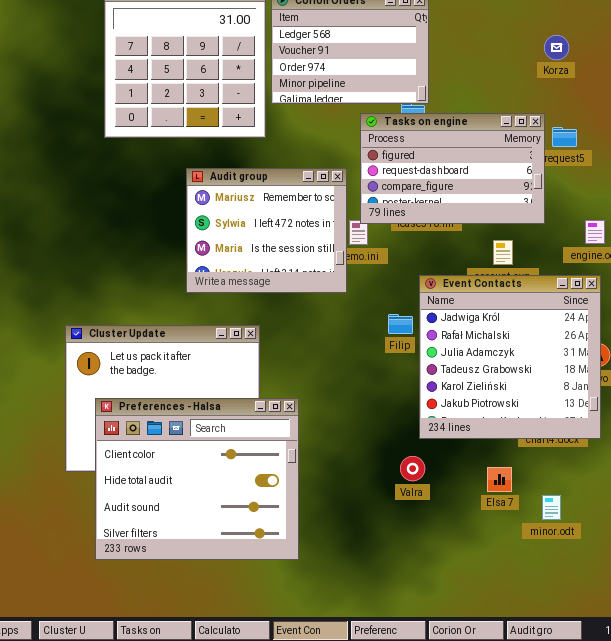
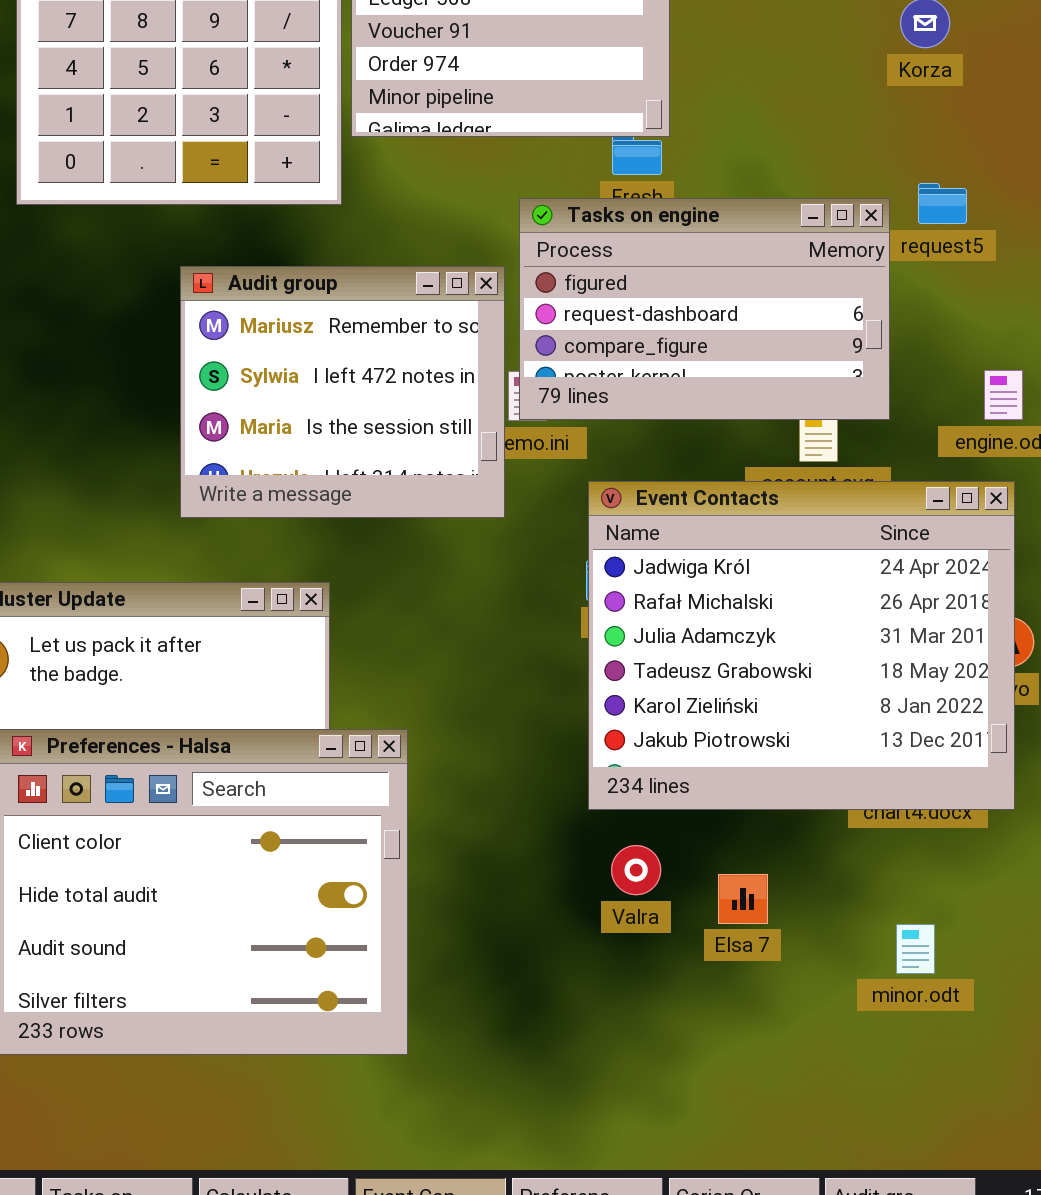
Tasks on engine: [360,113,545,224] -> [519,198,890,420], moved
Event Contacts: [419,275,601,439] -> [588,481,1015,810], resized
Elsa 7: [487,467,512,492] -> [718,874,768,924], moved

